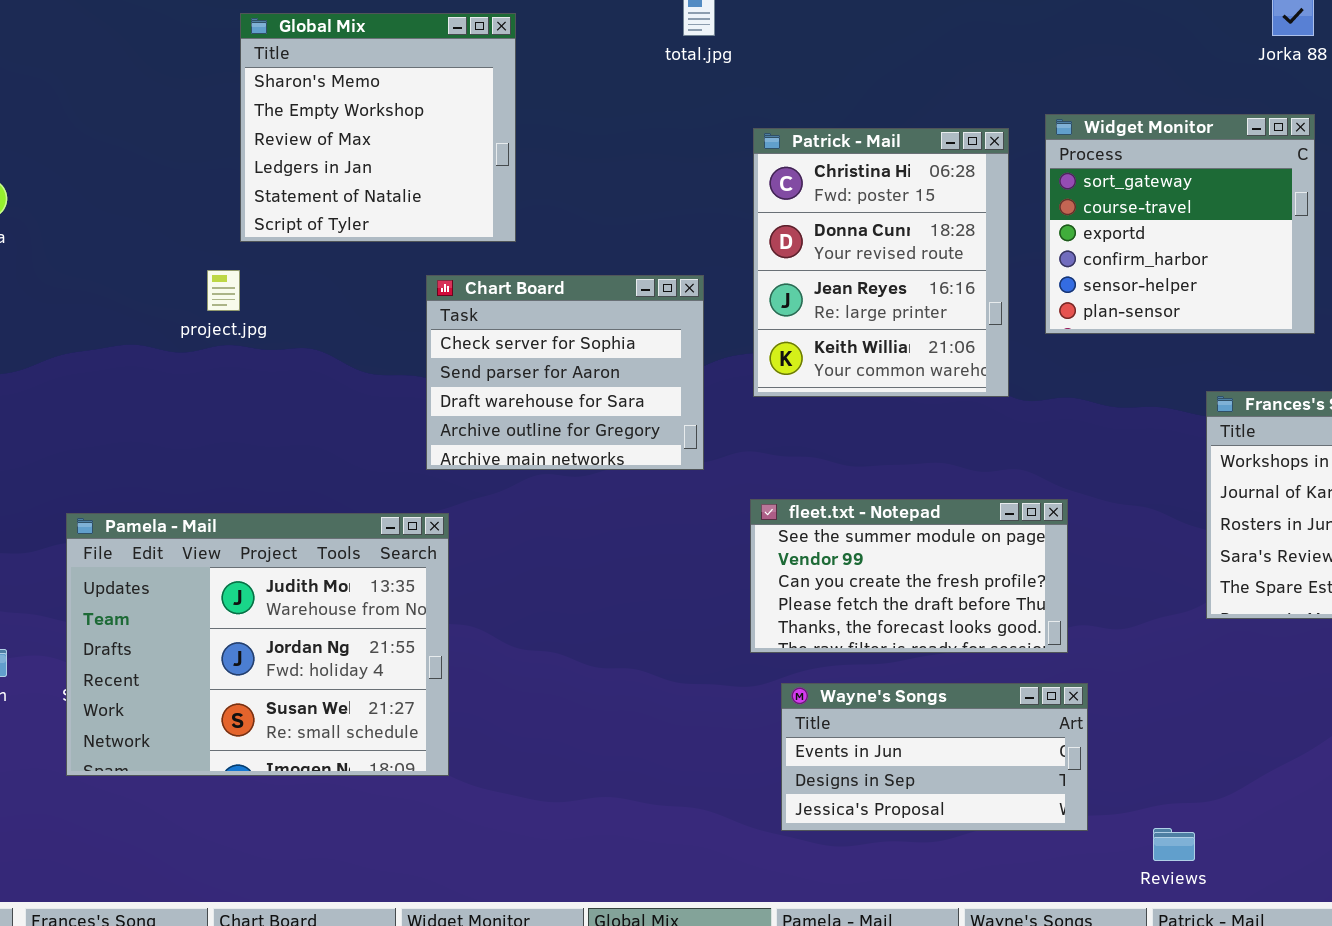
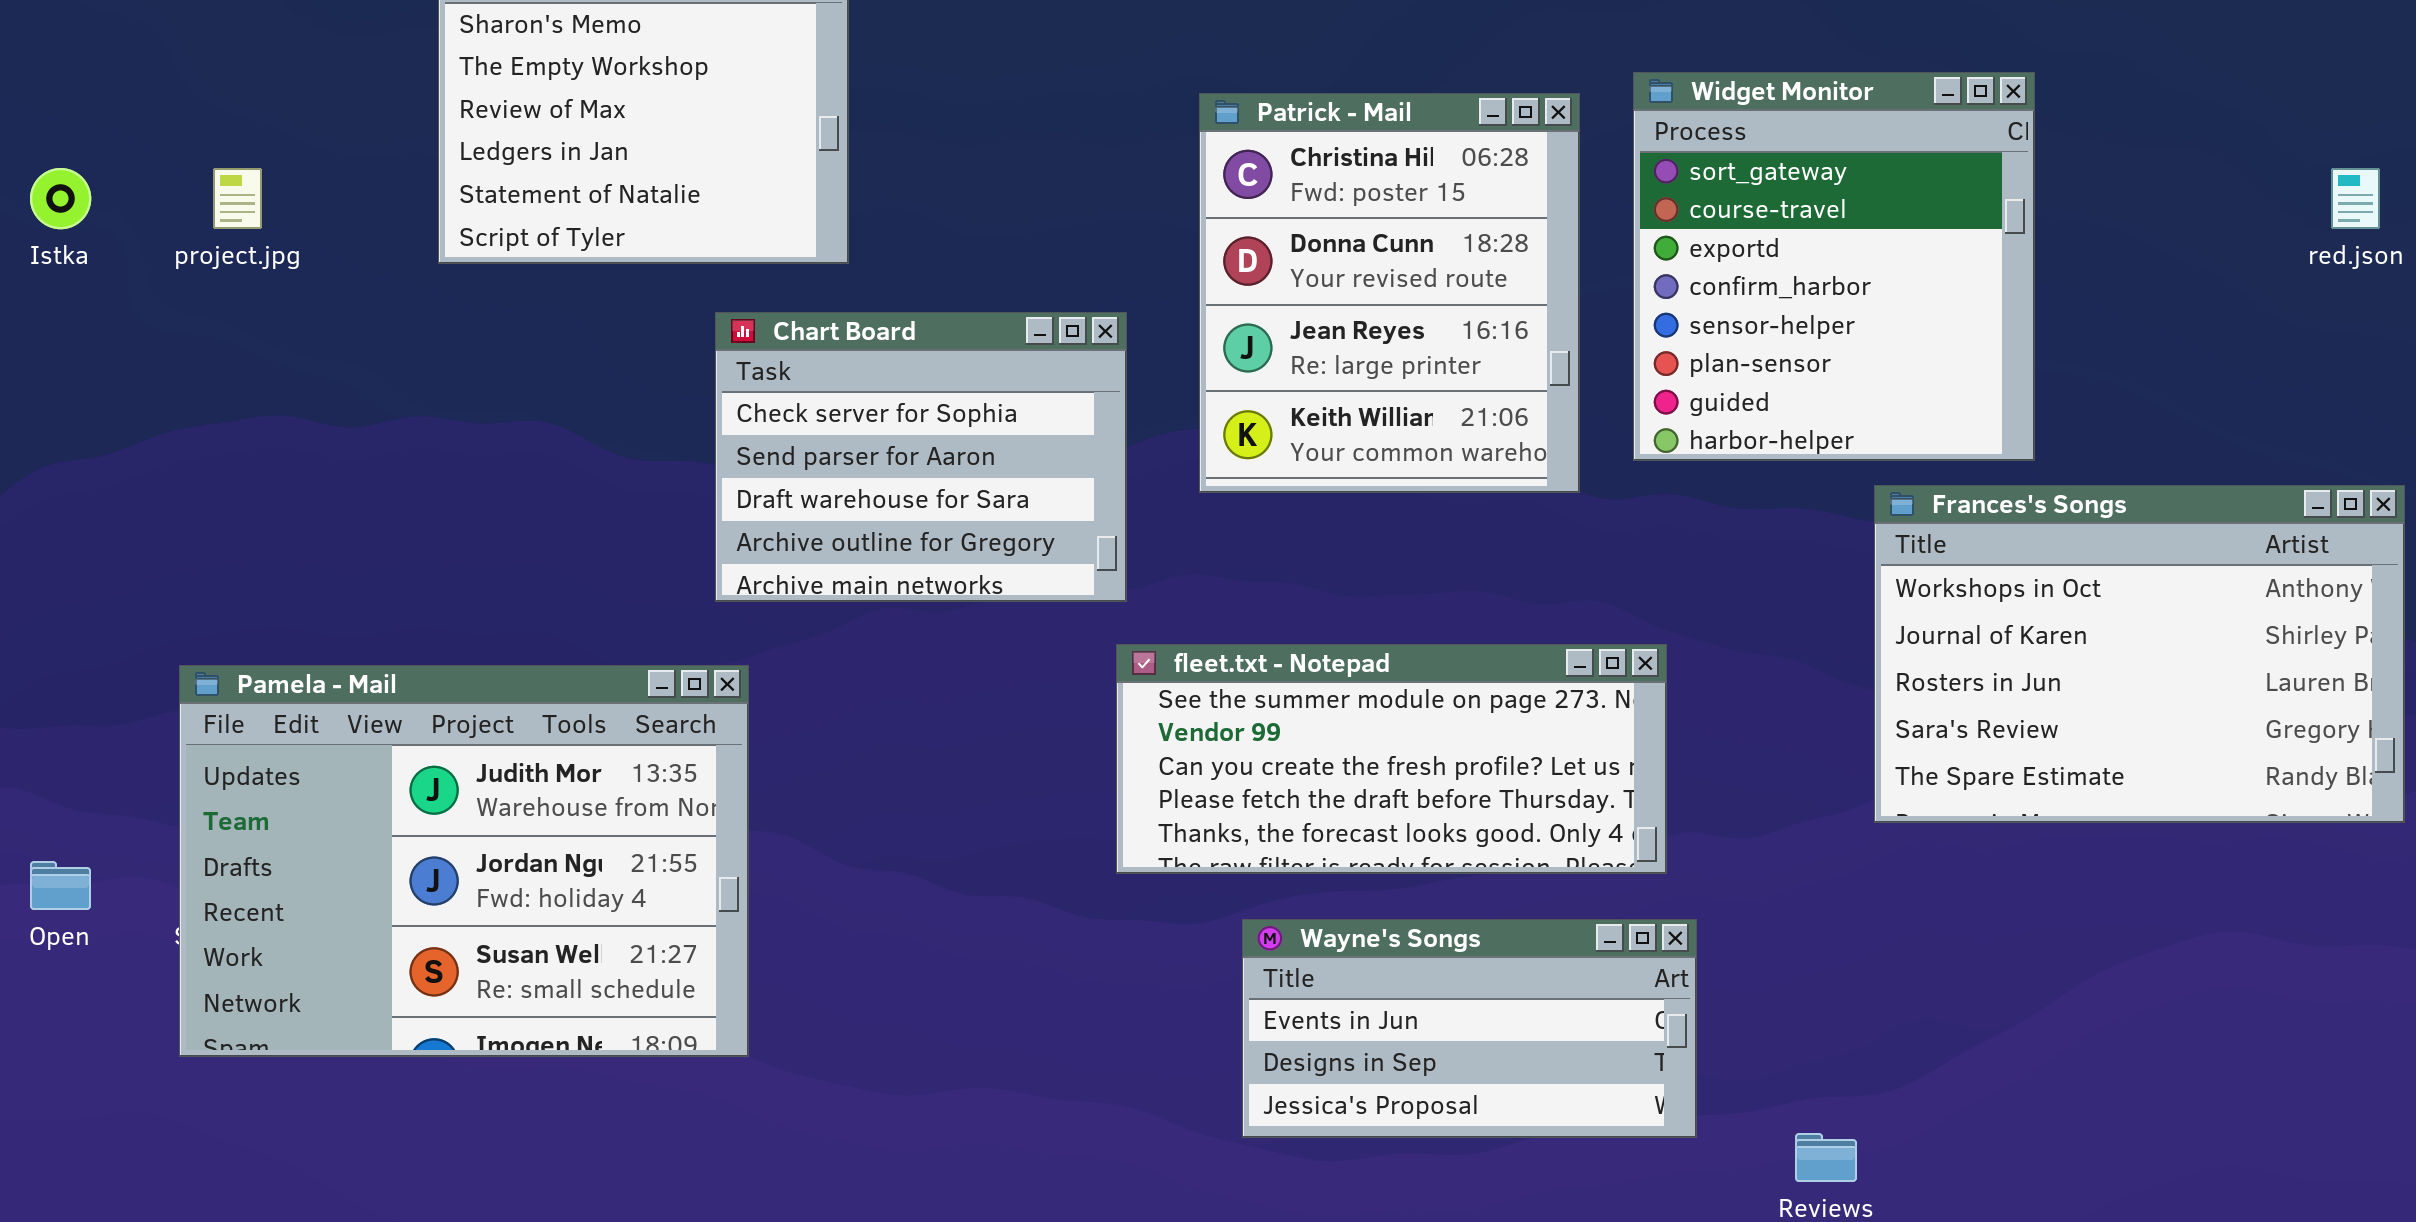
Widget Monitor: [1045,114,1315,334] -> [1633,72,2035,461], resized
project.jpg: [207,270,240,311] -> [213,168,262,229], moved
fleet.txt - Notepad: [750,499,1068,653] -> [1116,644,1667,874], resized

